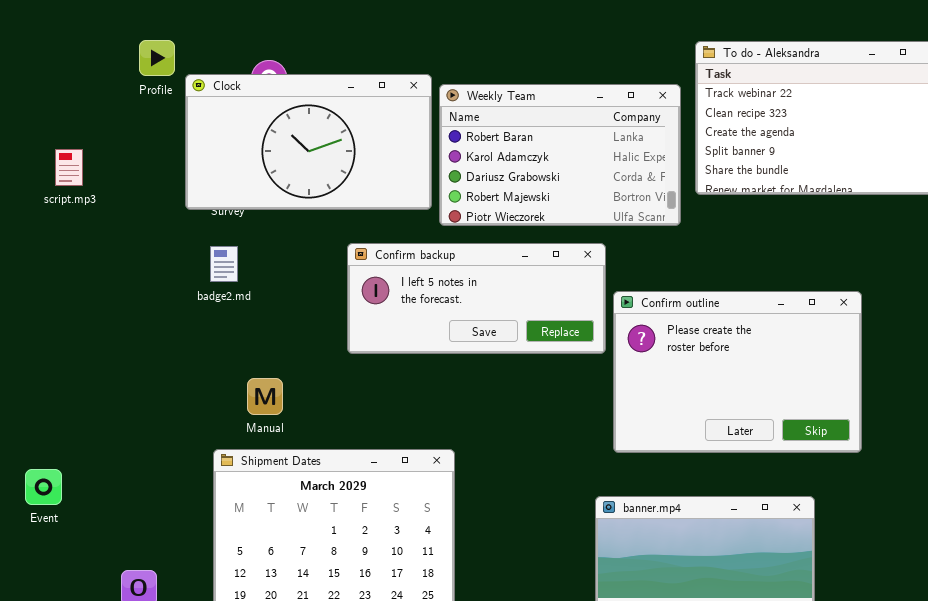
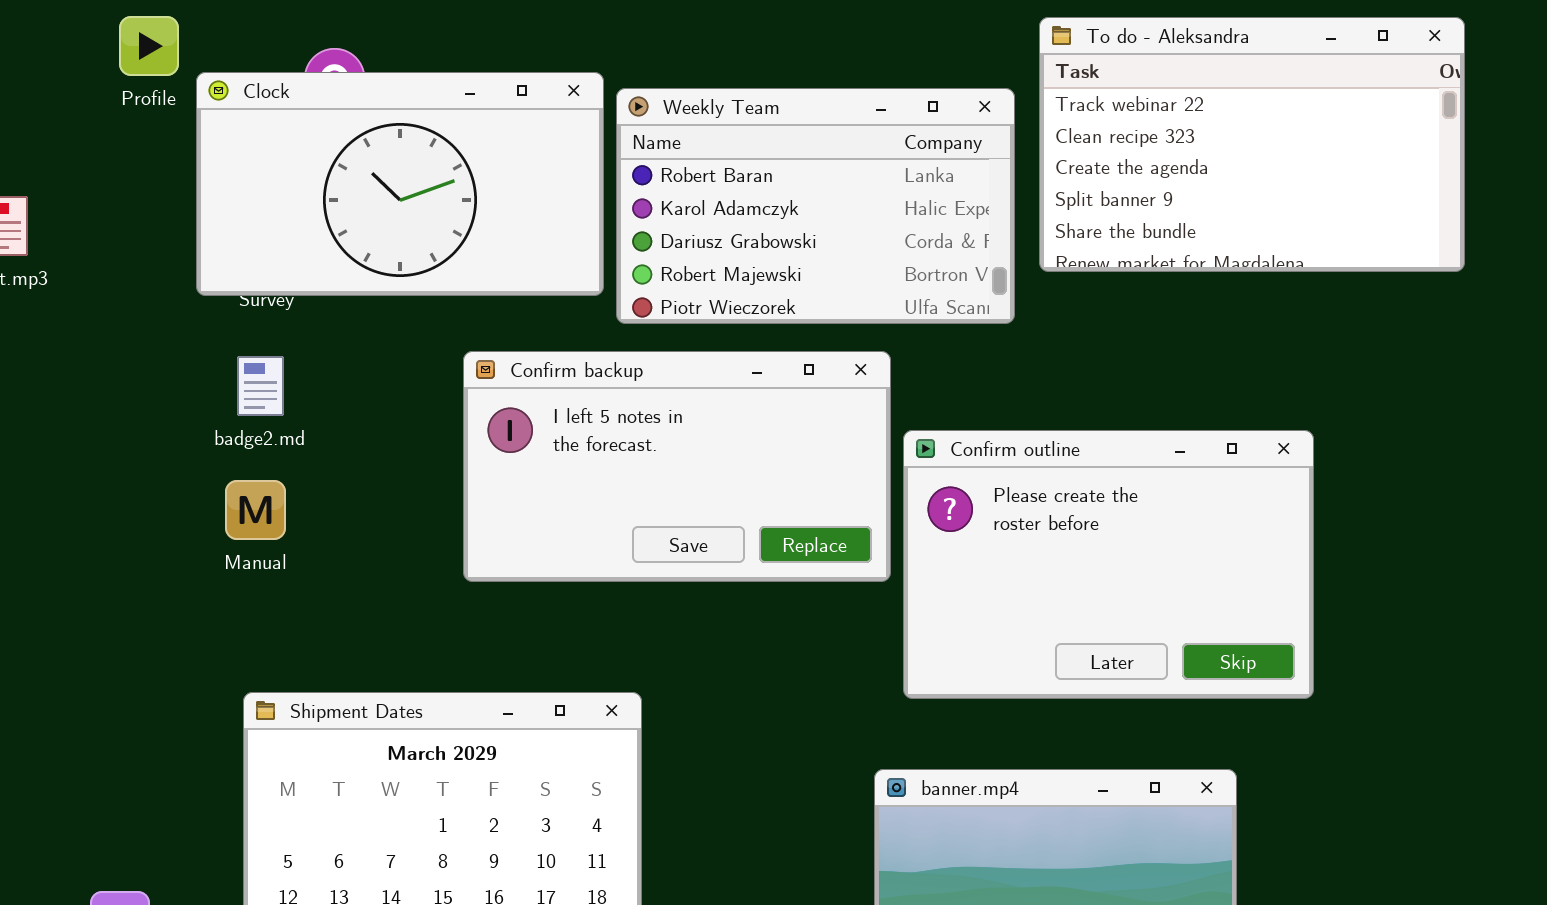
Confirm backup: [347,243,606,354] -> [463,351,891,582], resized
Manual: [247,378,283,415] -> [225,480,286,540], moved

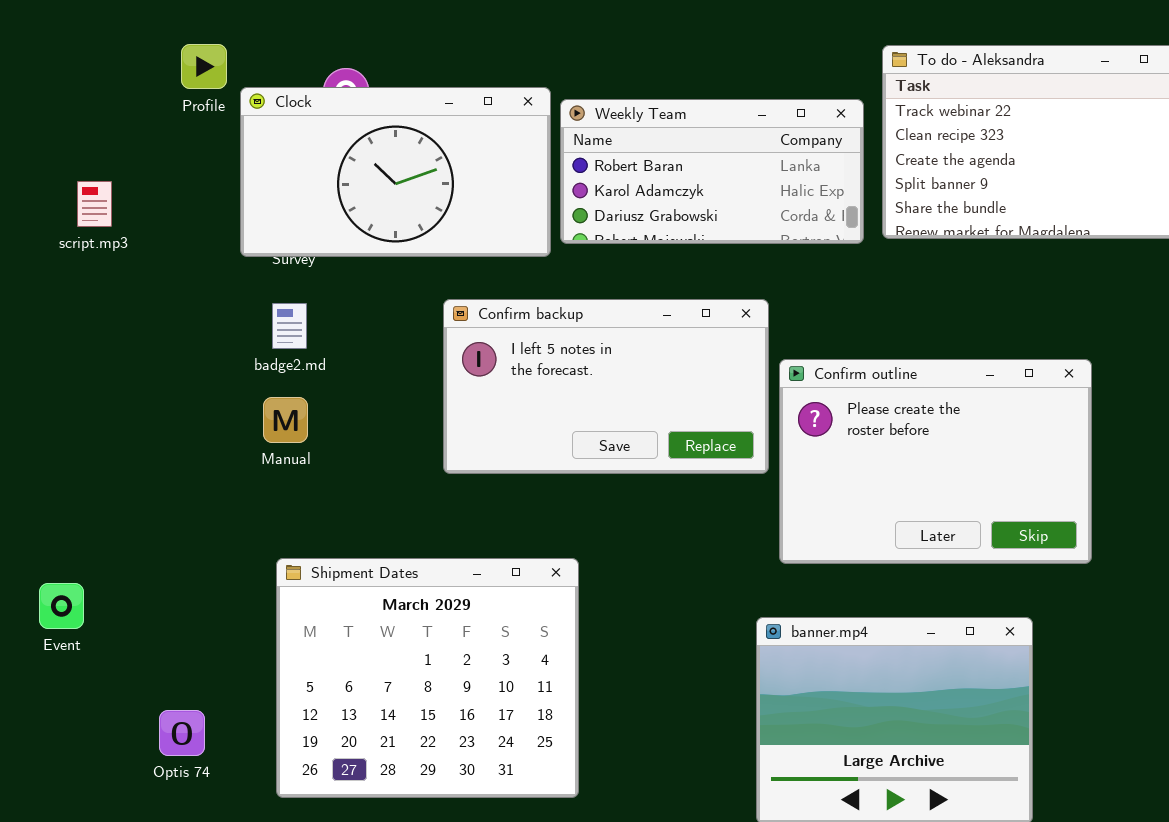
Weekly Team: [616,88,1015,324] -> [560,99,864,244], resized

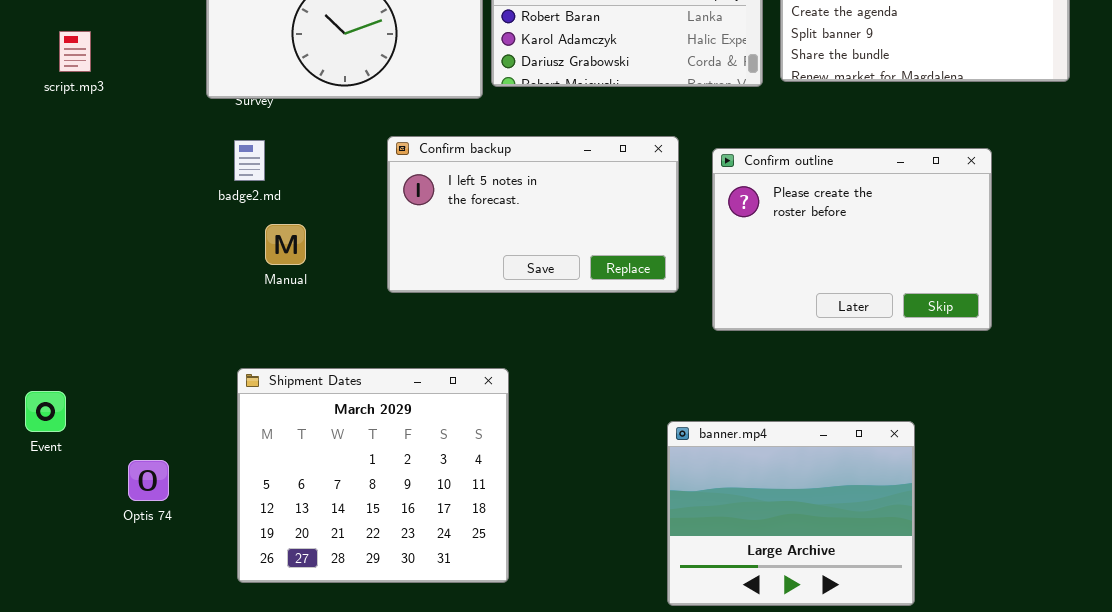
Confirm outline: [779,359,1092,564] -> [712,148,992,331], moved
Manual: [263,397,308,443] -> [265,224,306,265], moved
Optis 74: [159,710,205,756] -> [128,460,169,501], moved

